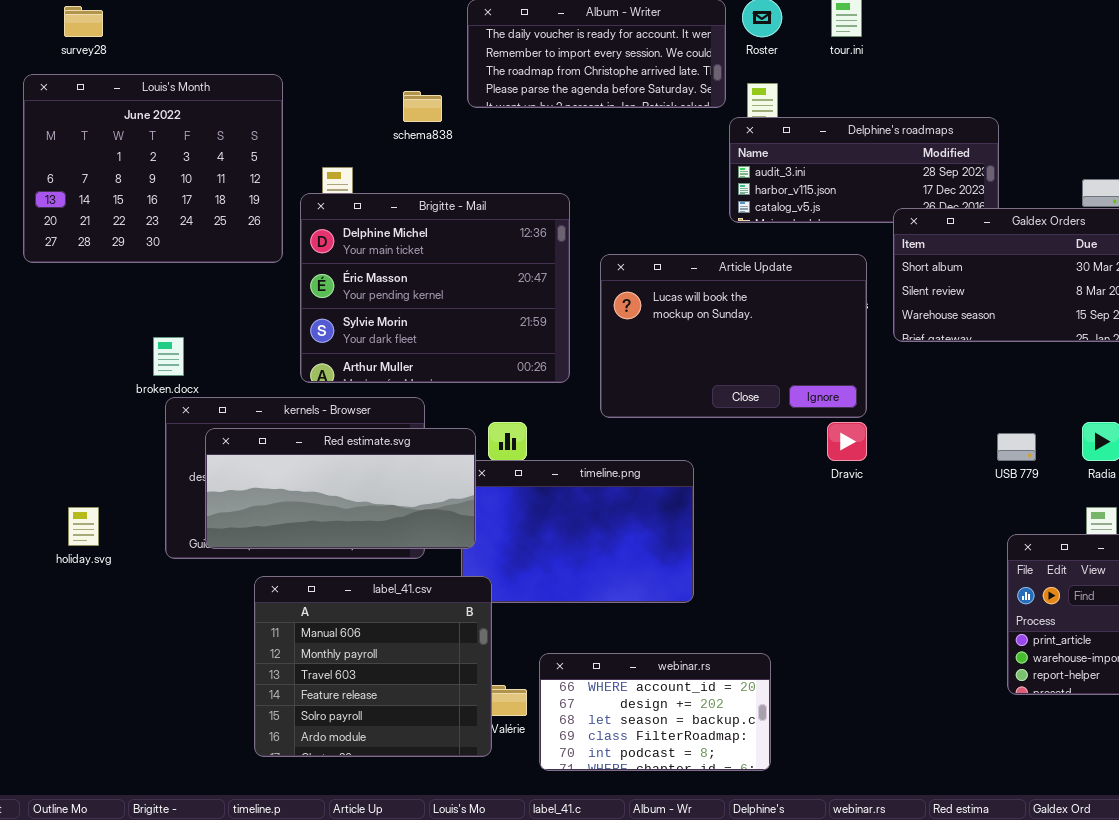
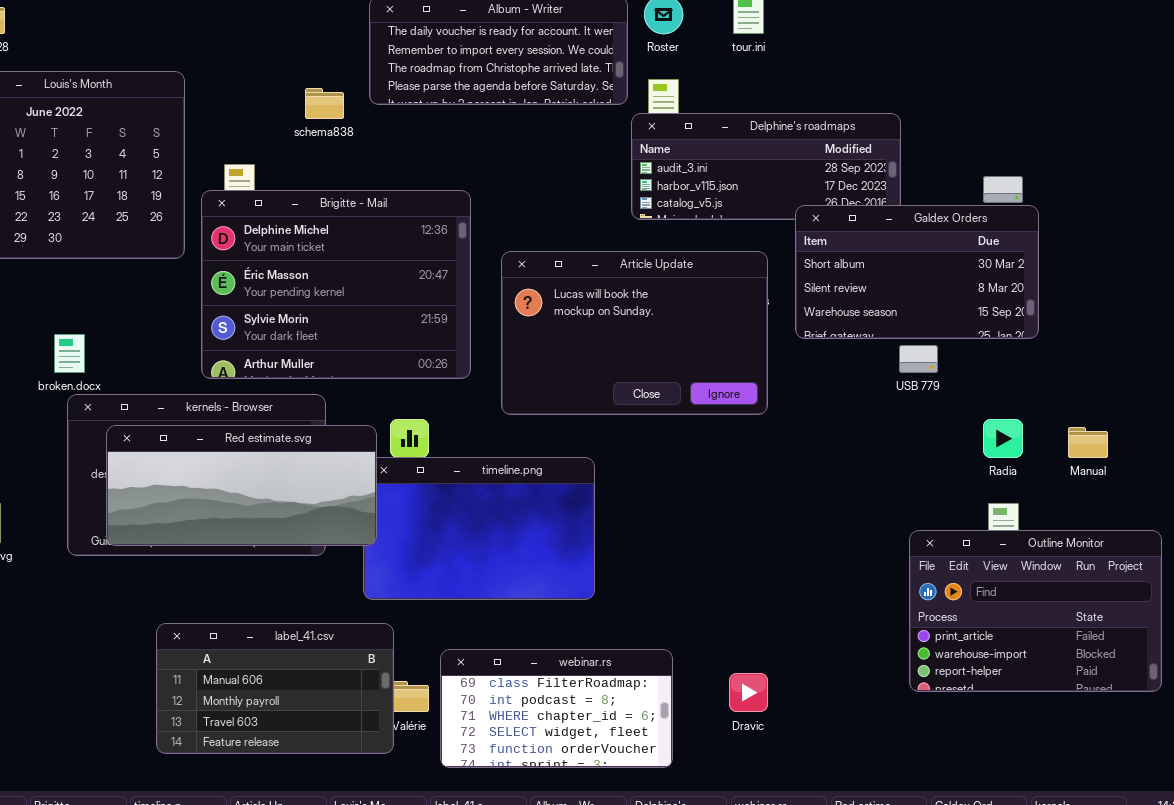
Dravic: [827,422,867,461] -> [729,673,768,712], moved
USB 779: [997,433,1036,461] -> [899,345,938,373], moved
label_41.csv: [254,576,492,757] -> [156,623,394,754], resized
webinar.rs: [539,653,771,771] -> [440,649,673,768], scrolled down 3 rows

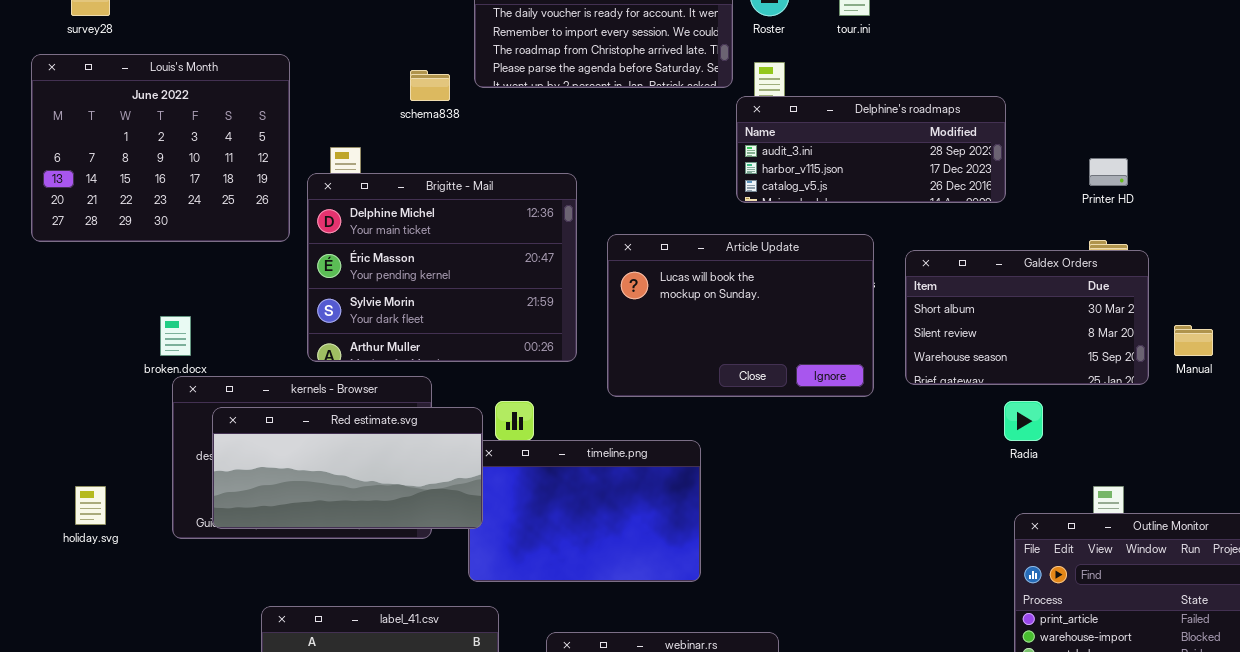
Galdex Orders: [795,205,1039,339] -> [905,250,1149,385], moved
Radia: [983,419,1023,458] -> [1004,401,1043,441], moved
Manual: [1068,427,1108,458] -> [1174,325,1213,356], moved

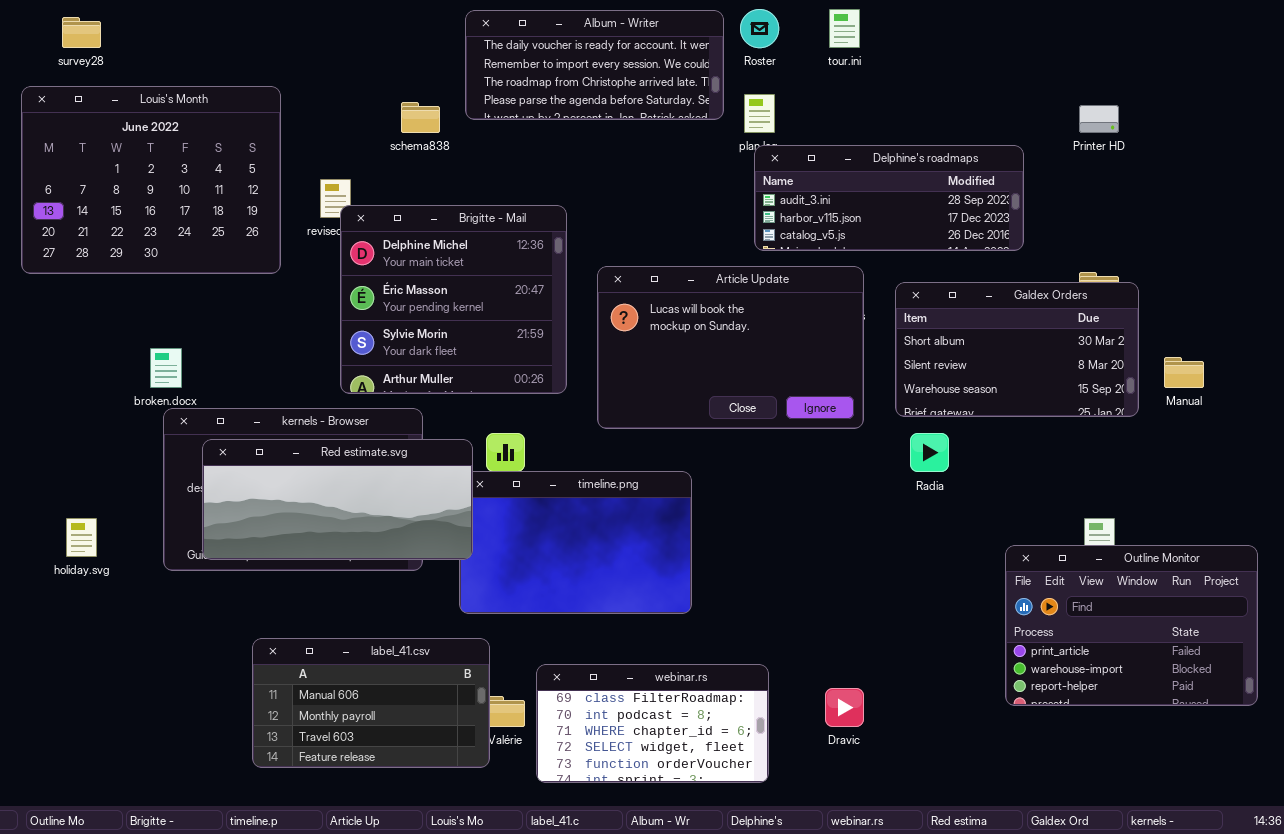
Delphine's roadmaps: [736,96,1006,203] -> [754,145,1024,251], moved
Printer HD: [1089,158,1128,186] -> [1079,105,1119,133], moved
Brigitte - Mail: [307,173,577,362] -> [340,205,567,394], resized
Radia: [1004,401,1043,441] -> [910,433,949,472], moved

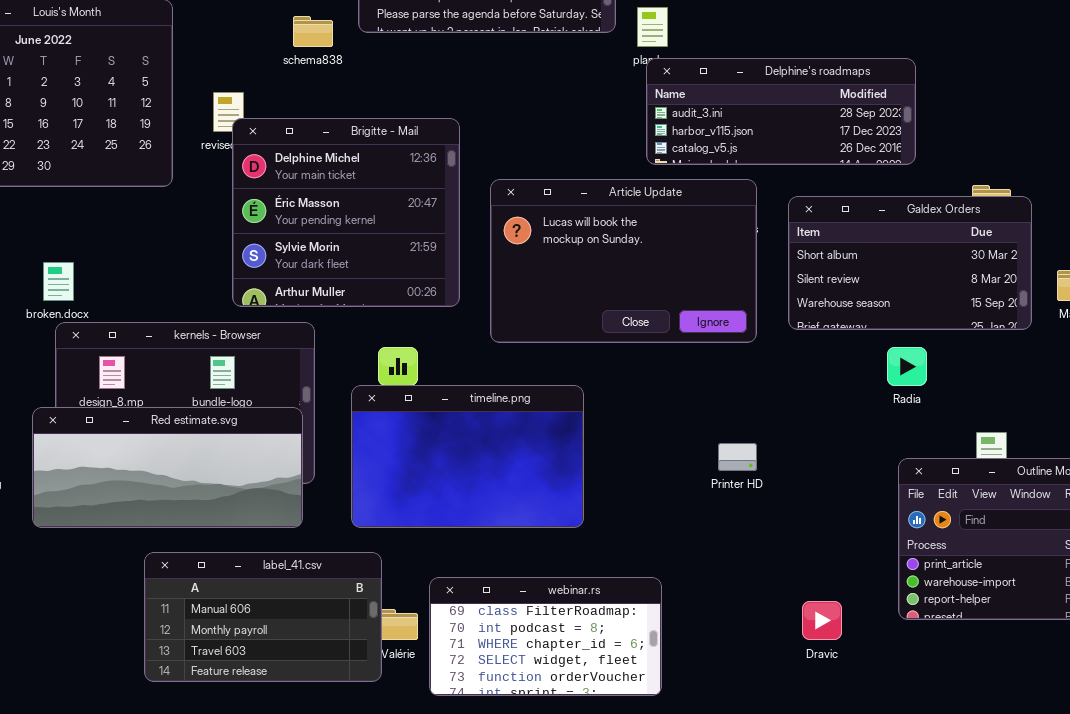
Printer HD: [1079,105,1119,133] -> [718,443,757,471], moved
Radia: [910,433,949,472] -> [887,347,927,386], moved
Red estimate.svg: [202,439,473,560] -> [32,407,303,528], moved
Dravic: [825,688,864,727] -> [802,601,842,640], moved

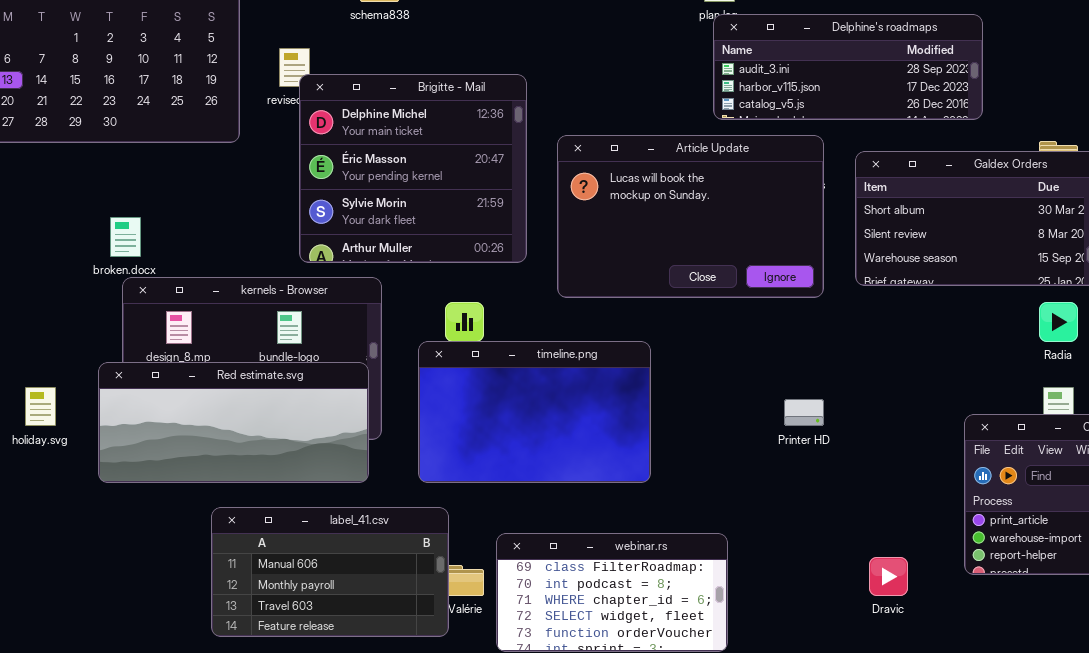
Radia: [887,347,927,386] -> [1039,302,1078,342], moved

